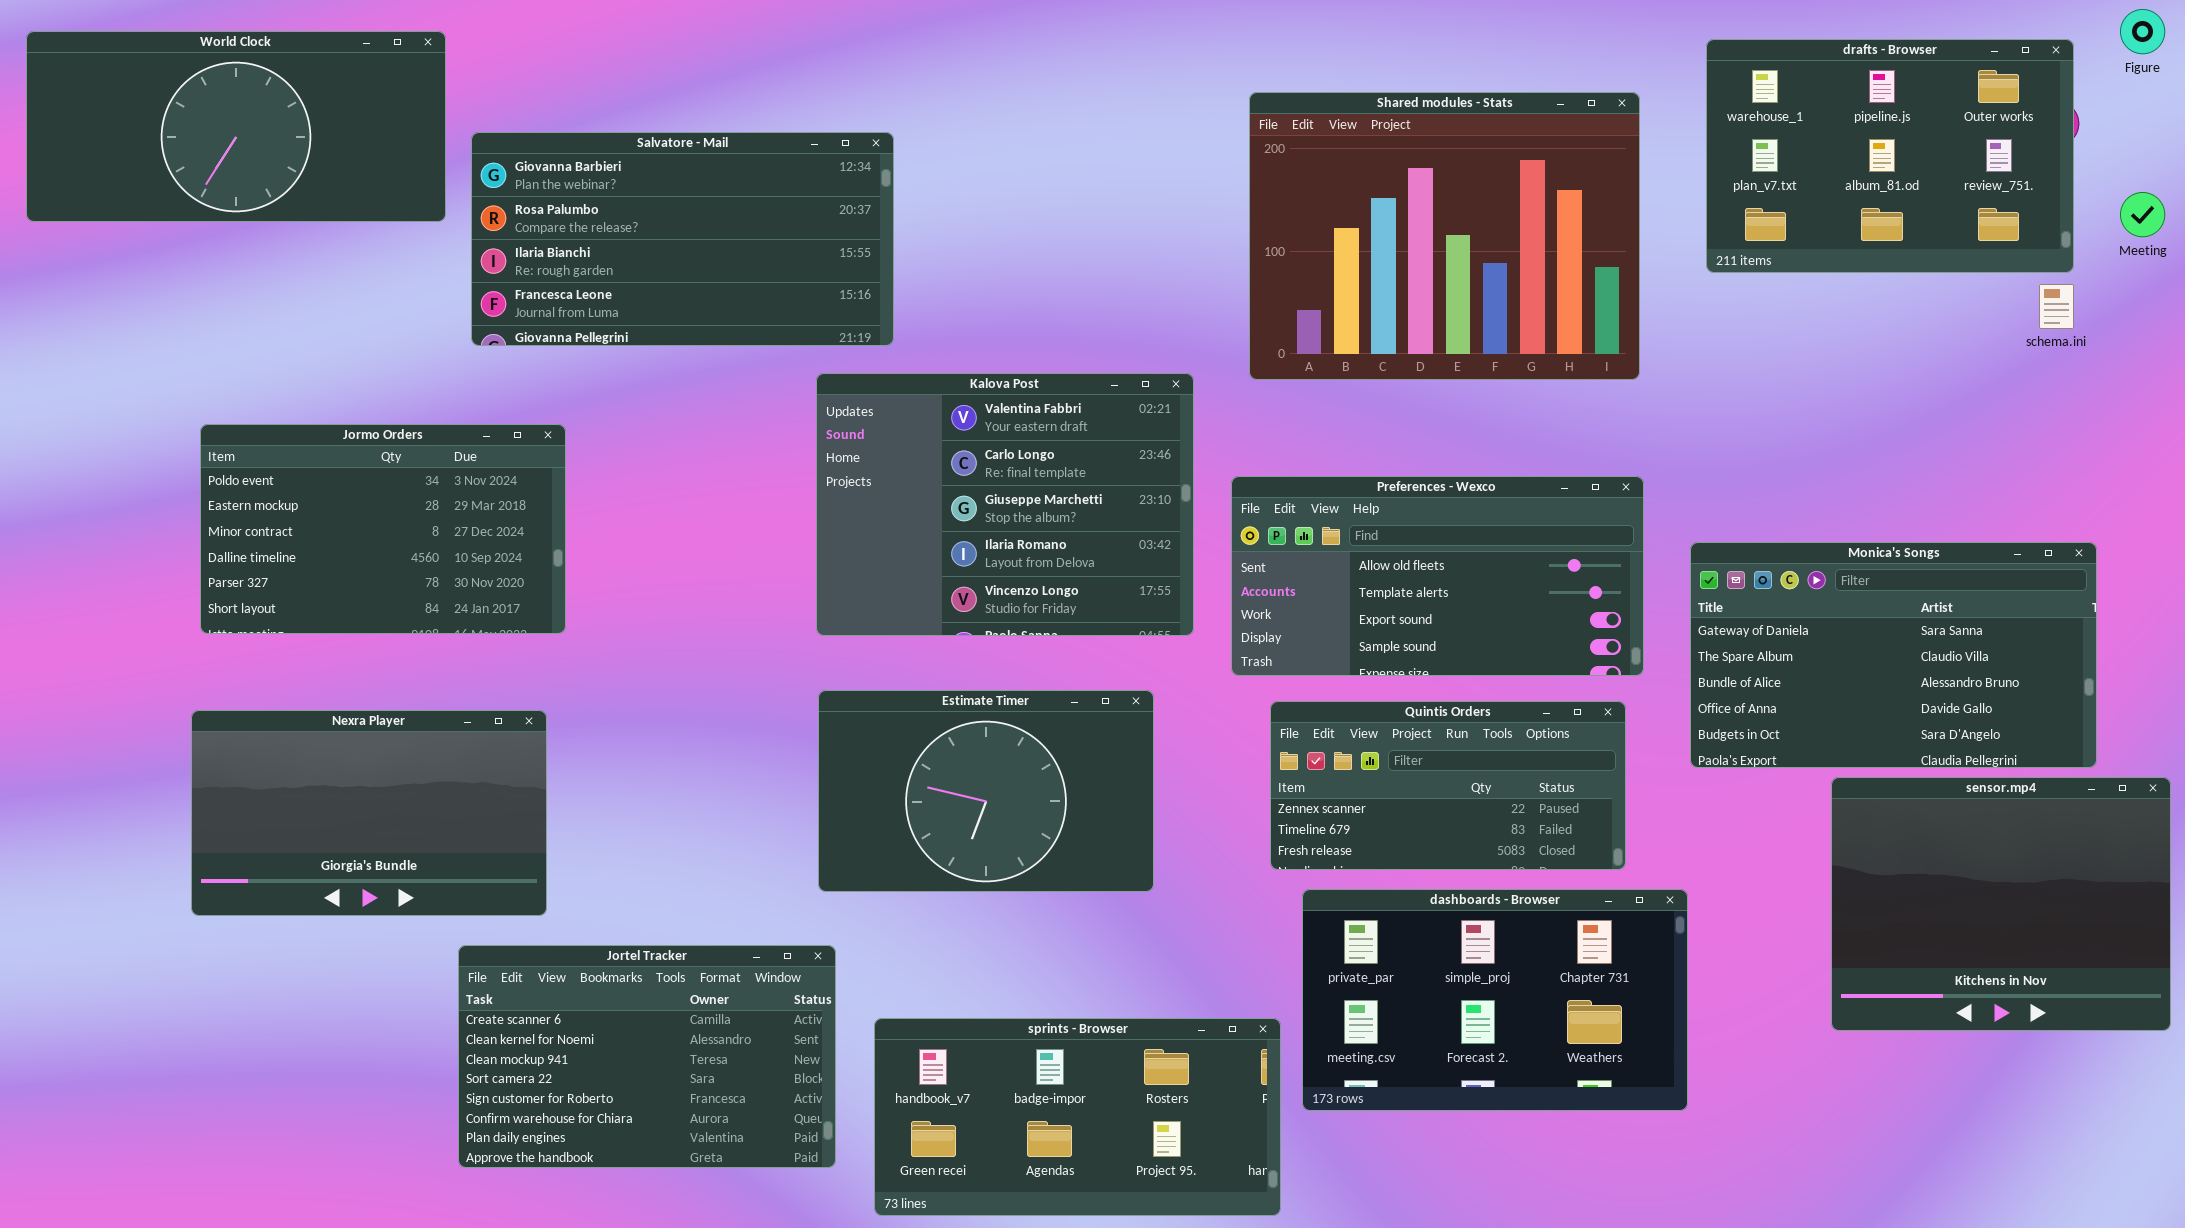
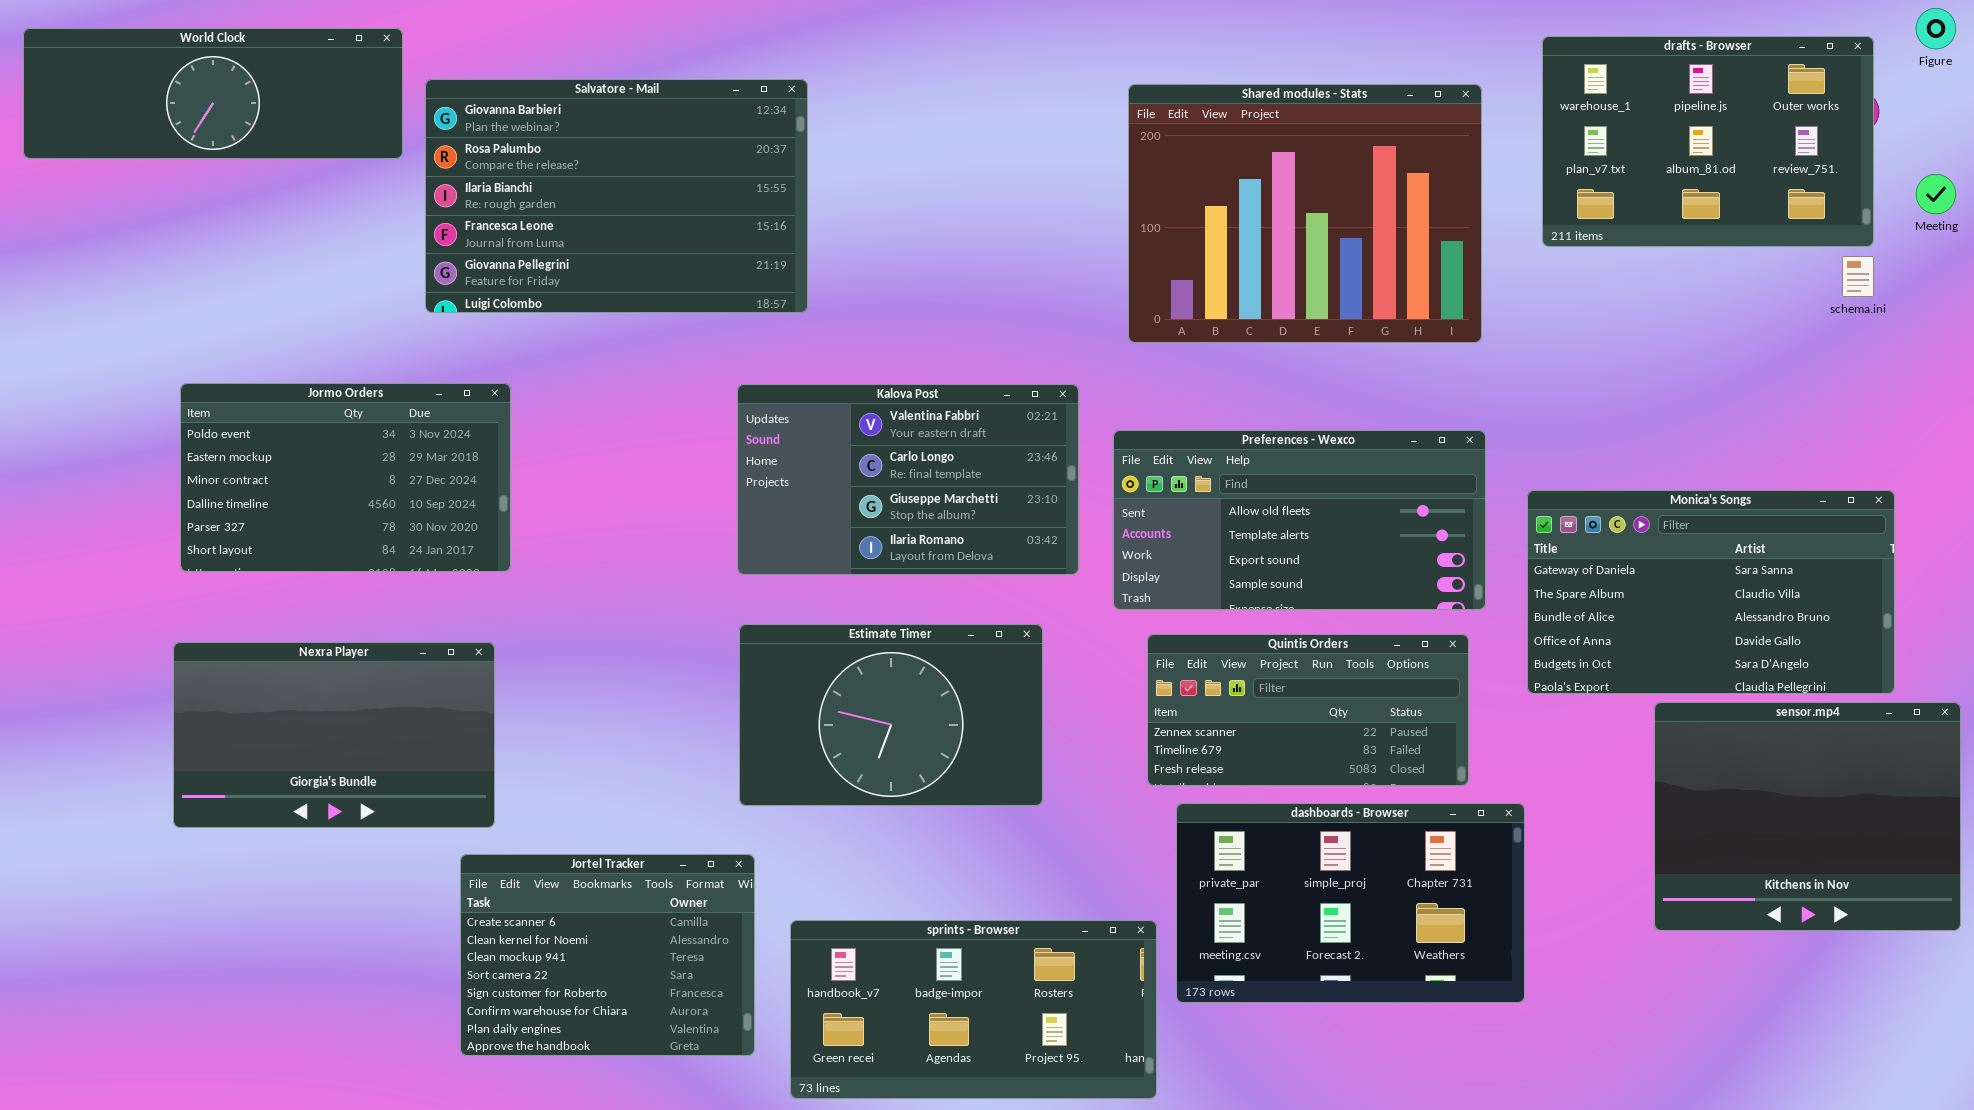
World Clock: [26,31,446,222] -> [23,28,403,159], resized
Salvatore - Mail: [471,132,894,346] -> [425,79,808,313], resized
Kalova Post: [816,373,1194,636] -> [737,384,1079,575], resized
Jortel Tracker: [458,945,836,1168] -> [460,854,755,1056], resized

